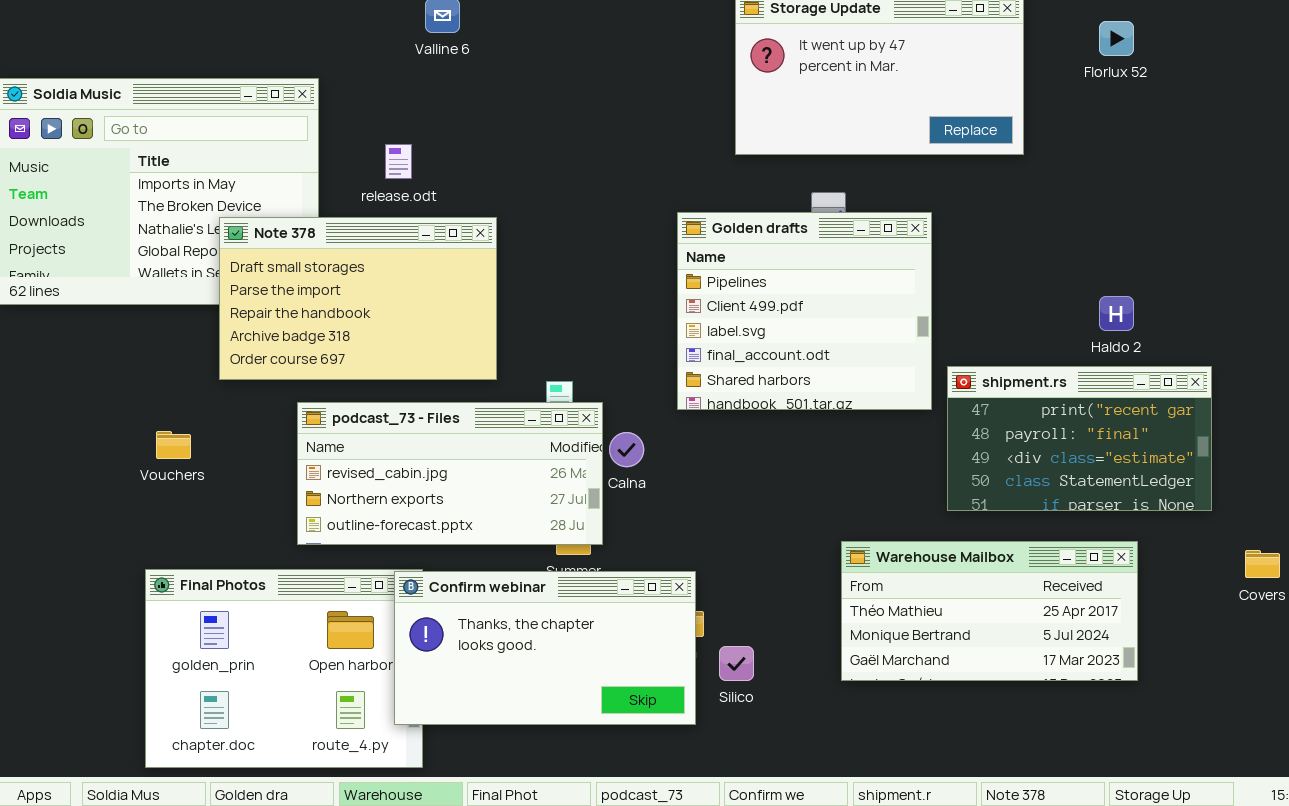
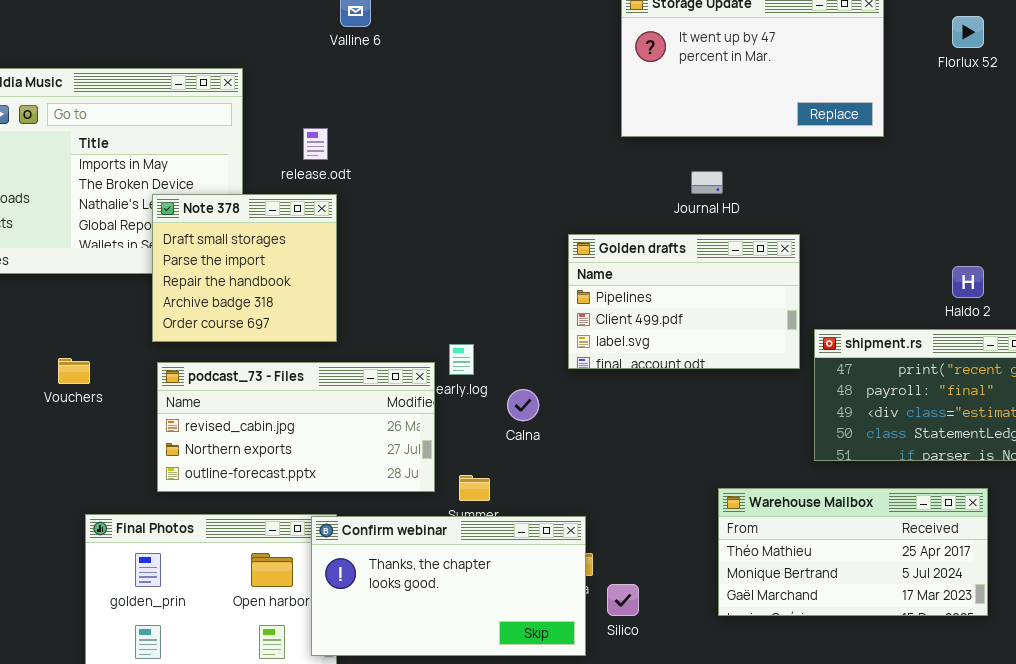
Golden drafts: [677,212,932,410] -> [568,234,800,369], resized
Note 378: [219,217,497,380] -> [152,194,337,342], resized
podcast_73 - Files: [297,402,603,545] -> [157,362,435,492], moved
Vouchers: [156,431,191,459] -> [58,358,90,384], moved

